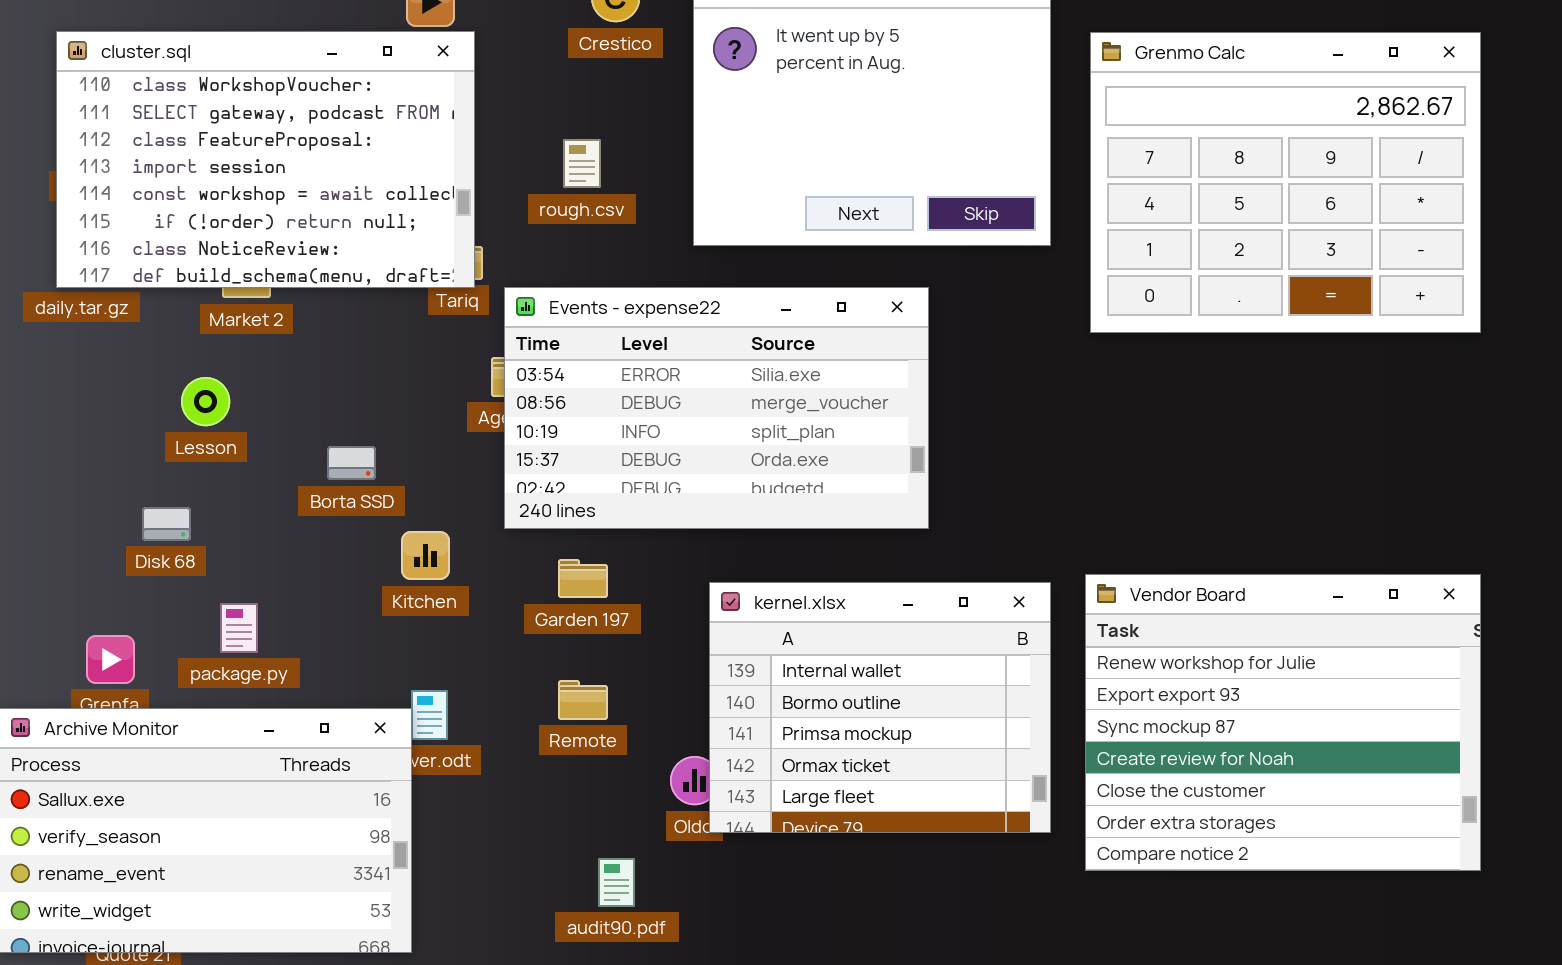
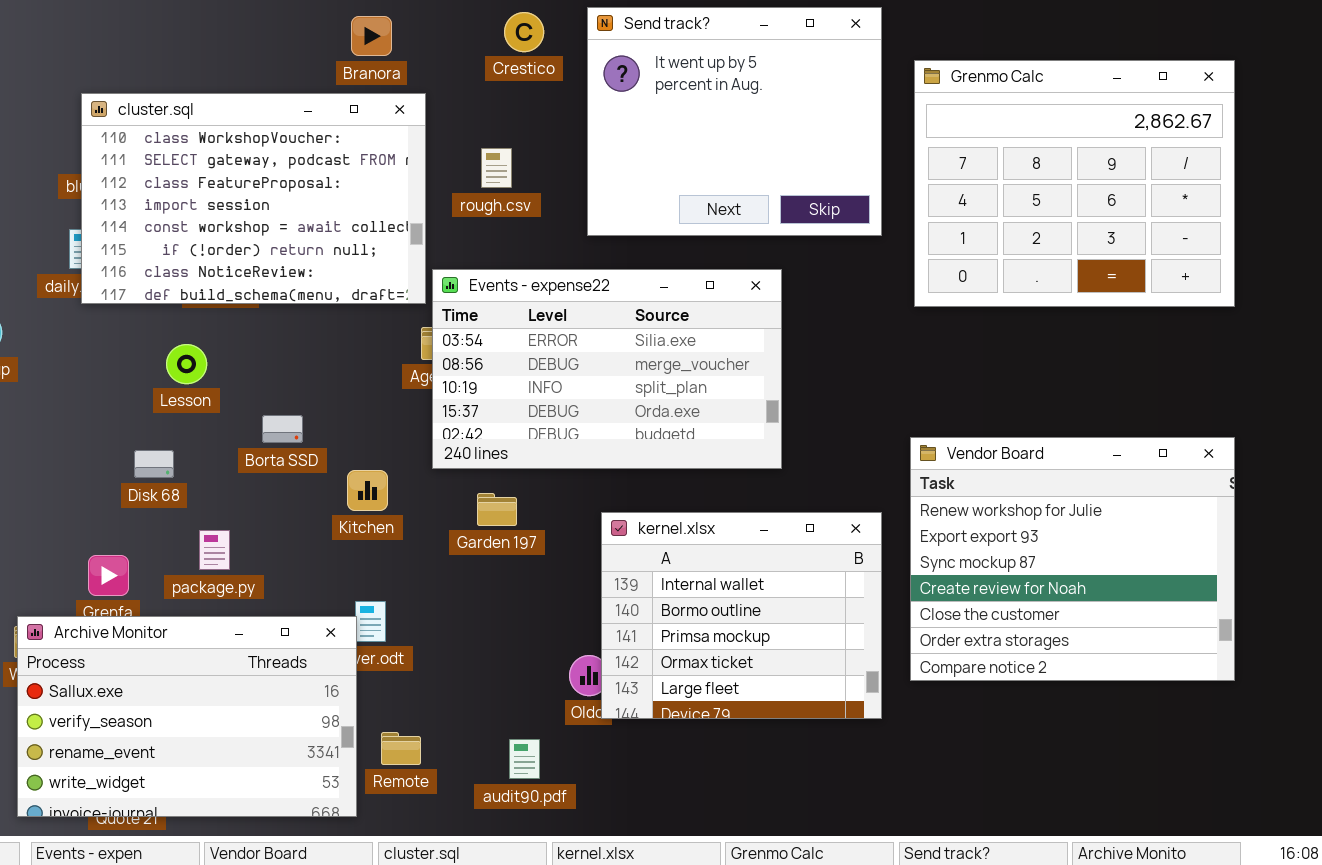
cluster.sql: [56,31,475,288] -> [81,93,426,304], moved
Borta SSD: [327,446,376,480] -> [262,415,303,443], moved
Vendor Board: [1085,574,1481,871] -> [910,437,1235,681], moved
Remote: [558,680,608,720] -> [381,732,421,765], moved

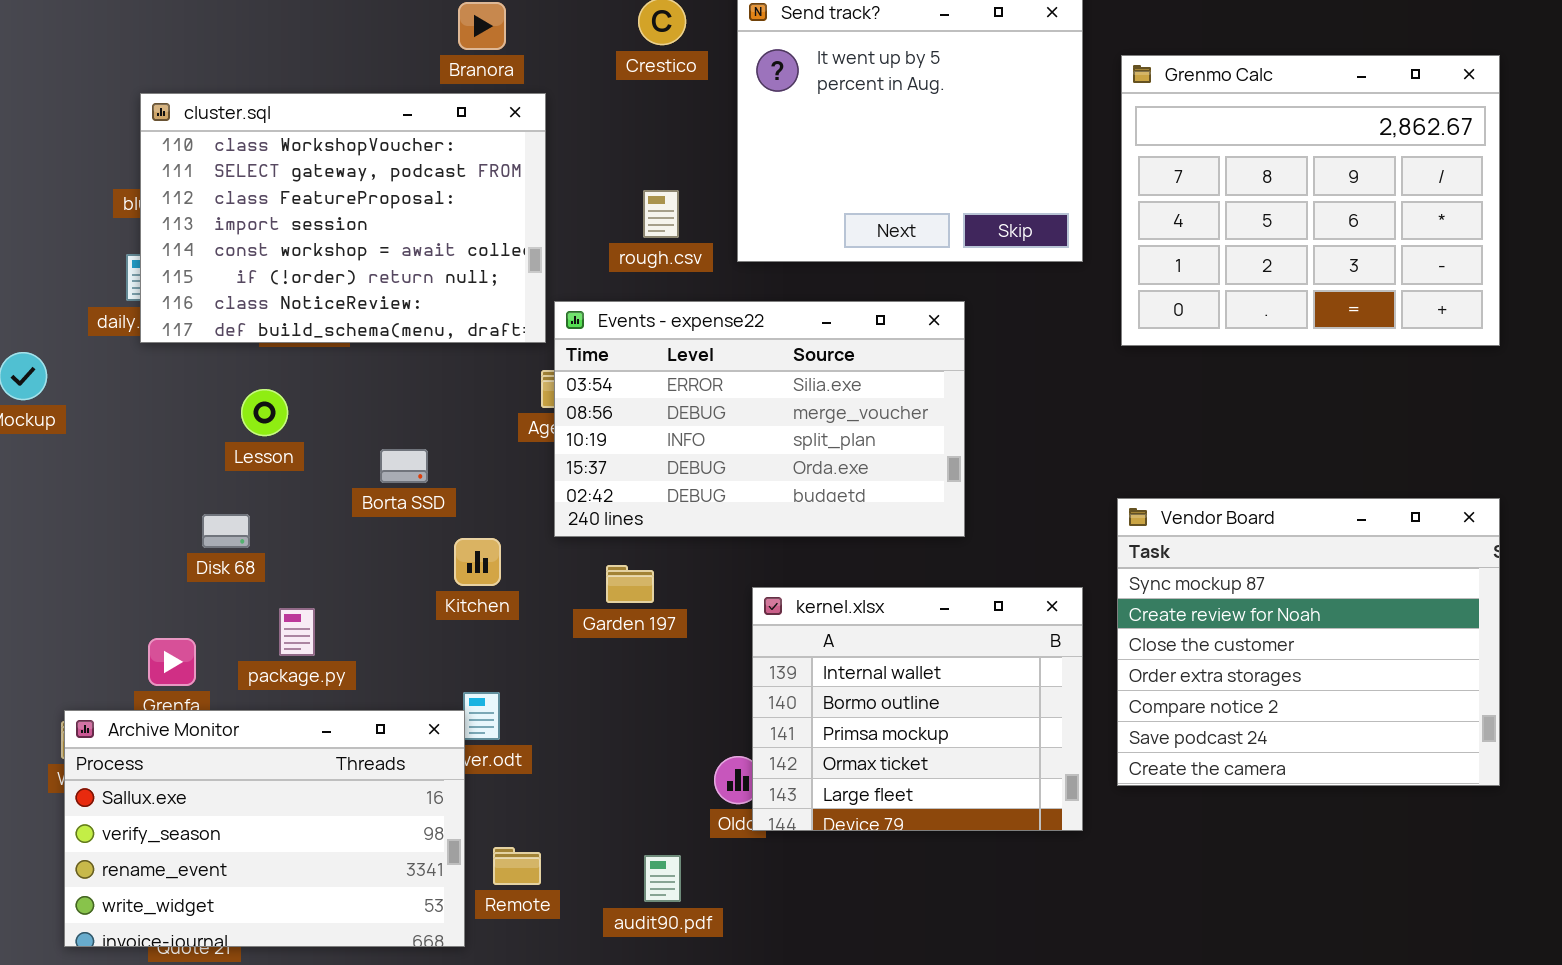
rough.csv: [481,148,512,188] -> [643,190,679,238], moved
Borta SSD: [262,415,303,443] -> [380,449,428,483], moved
Vendor Board: [910,437,1235,681] -> [1117,498,1500,786], scrolled down 2 rows

